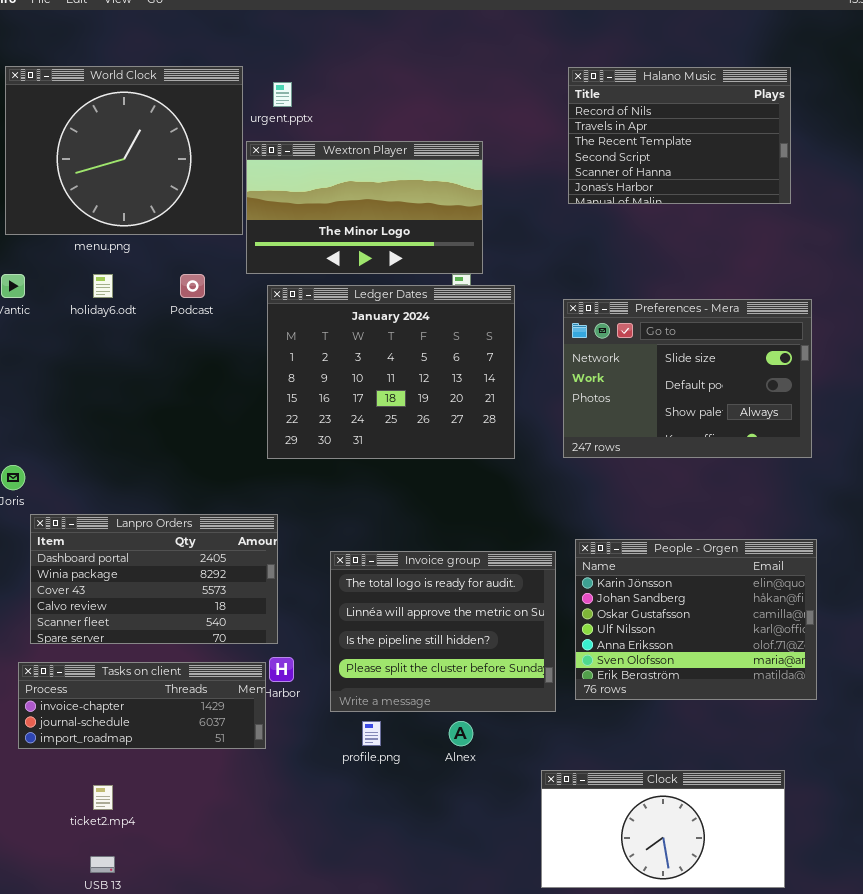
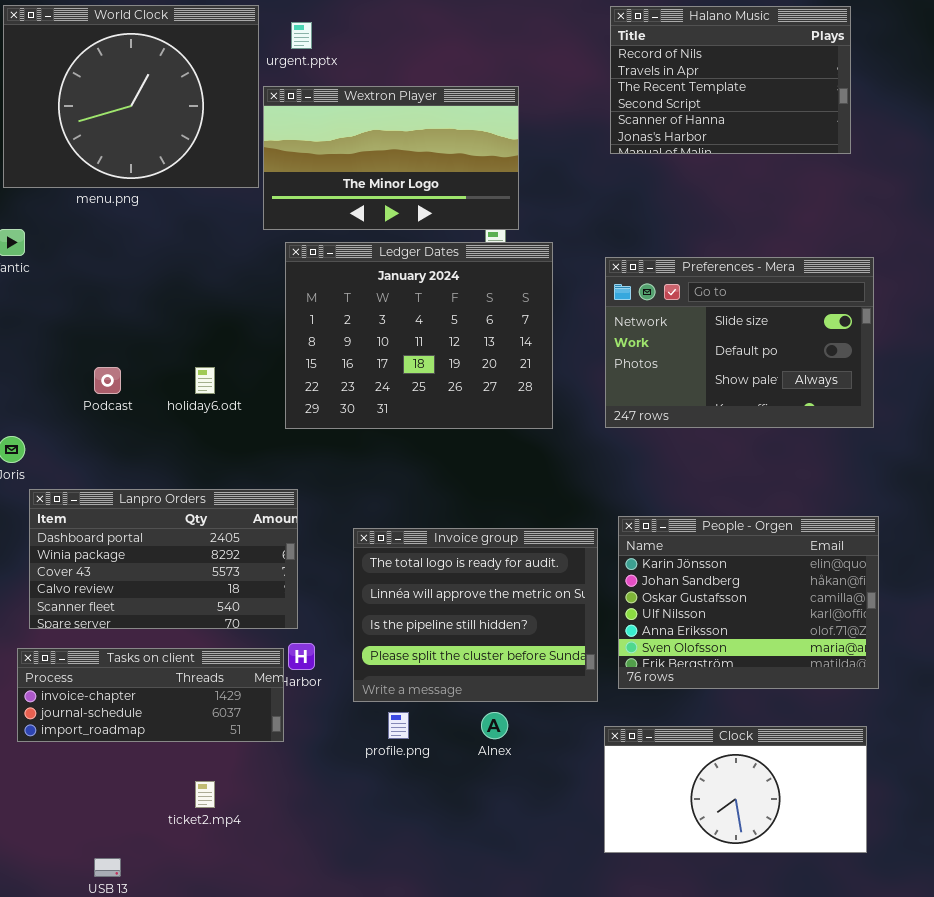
holiday6.odt: [93,274,113,298] -> [195,367,215,394], moved
Podcast: [180,274,205,298] -> [94,367,121,394], moved
Clock: [541,770,785,888] -> [604,726,867,853], moved
ticket2.mp4: [93,785,113,810] -> [195,781,215,808], moved

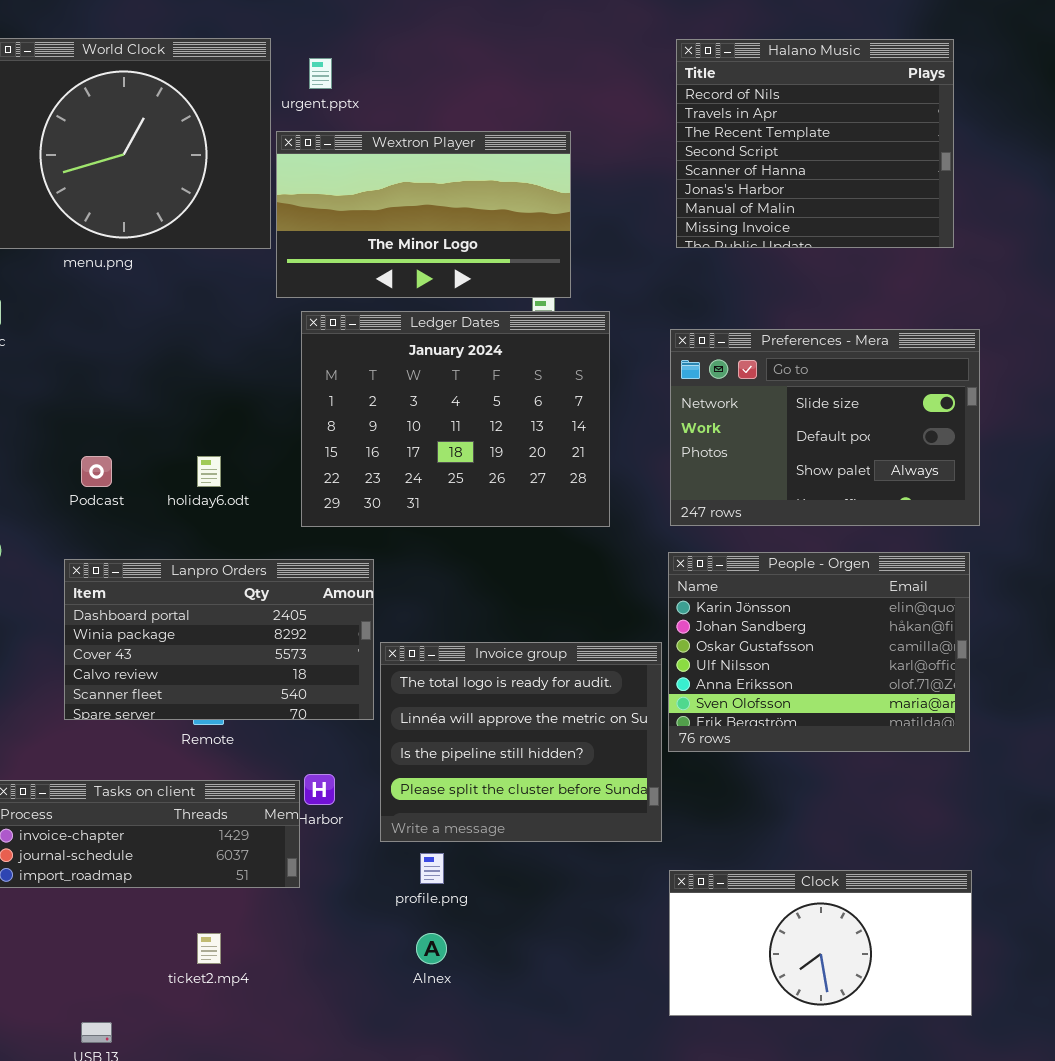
Halano Music: [610,6,851,154] -> [676,39,954,248], resized
Lanpro Orders: [29,489,298,629] -> [64,559,374,720], moved
People - Orgen: [618,516,879,689] -> [668,552,970,752], moved
Alnex: [481,712,508,739] -> [416,933,447,964], moved

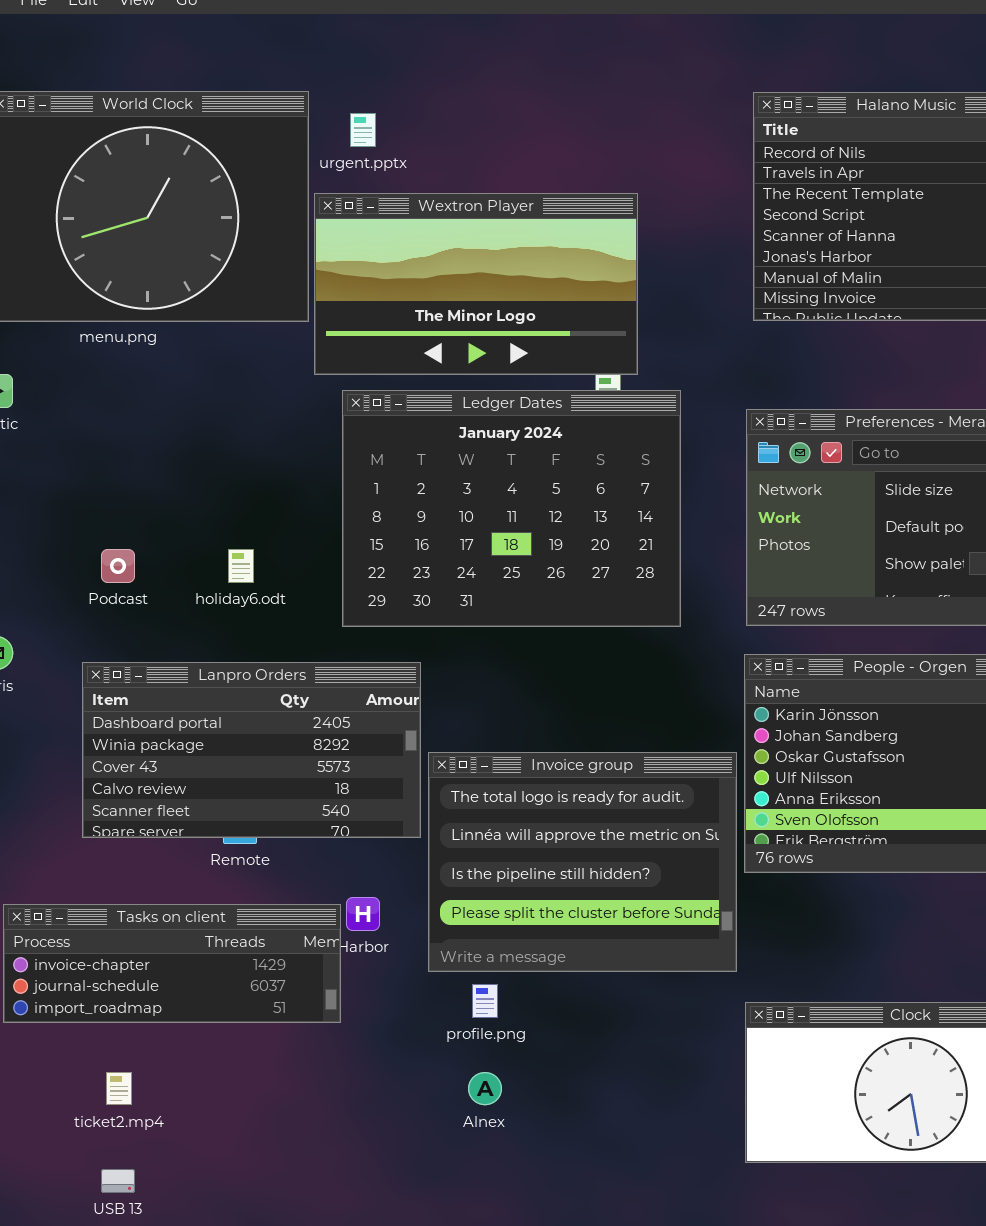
ticket2.mp4: [197,933,221,964] -> [106,1072,132,1105], moved

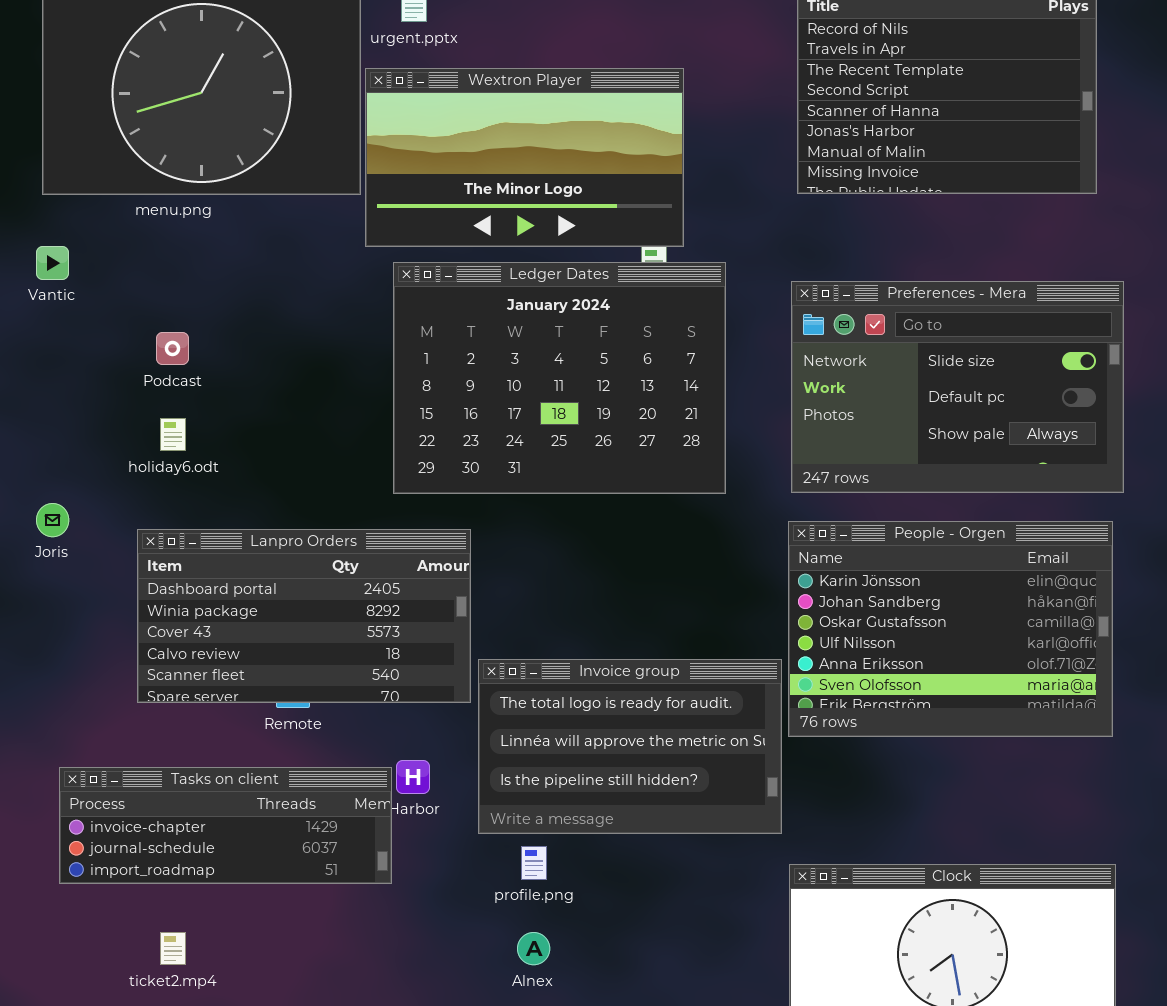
Podcast: [101,549,135,583] -> [156,332,189,365], moved
holiday6.odt: [228,549,254,583] -> [160,418,186,451], moved
Invoice group: [428,752,737,972] -> [478,659,782,834], resized

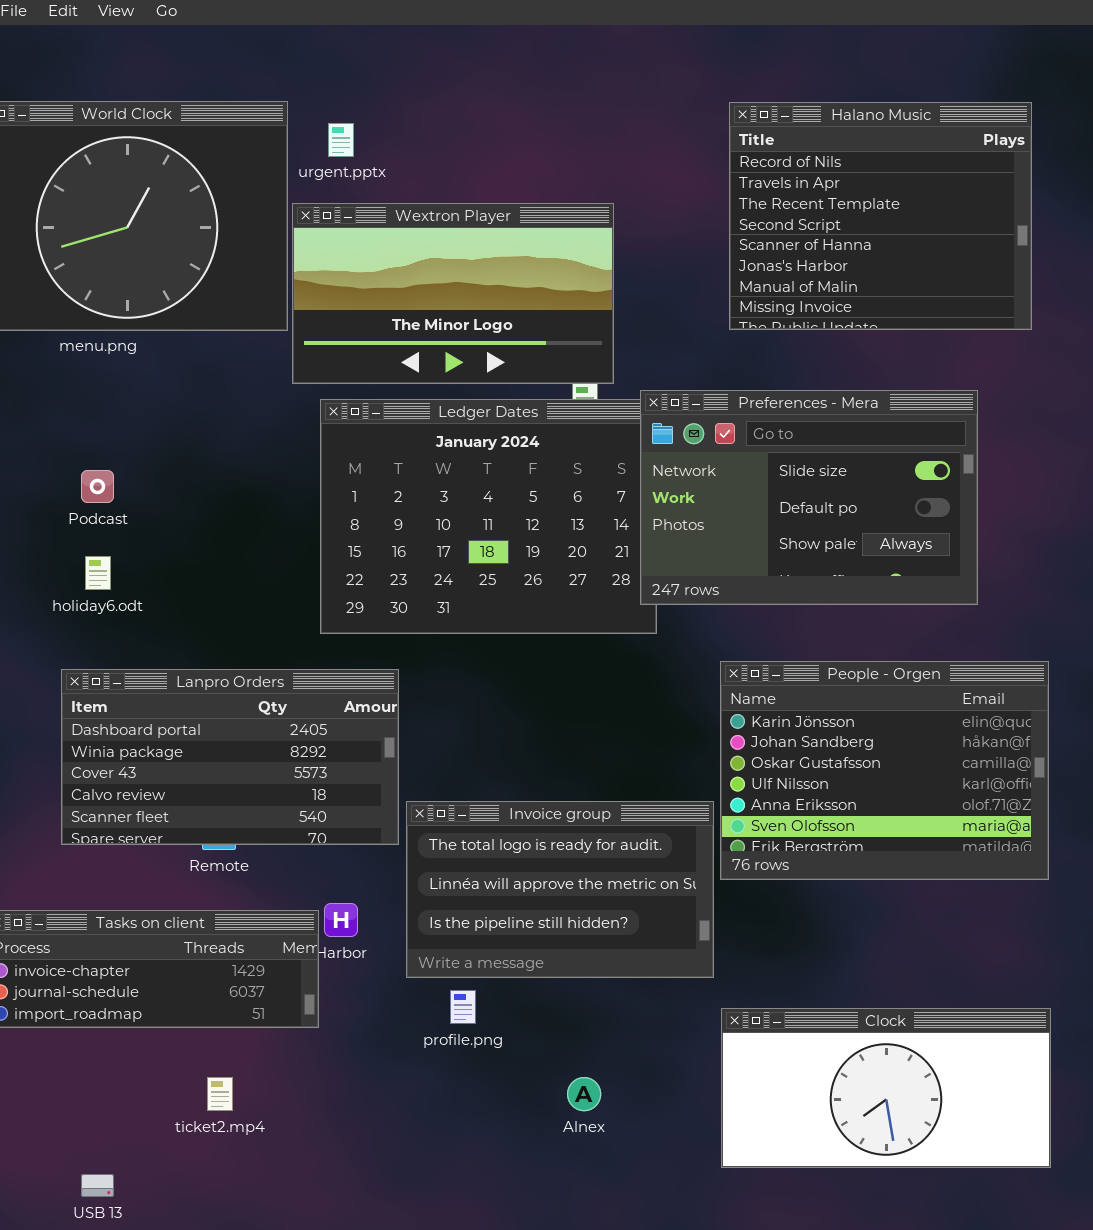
Preferences - Mera: [791,281,1124,493] -> [640,390,978,605], moved
ticket2.mp4: [160,932,186,965] -> [207,1077,233,1111], moved
Alnex: [517,932,550,965] -> [567,1077,601,1111], moved

